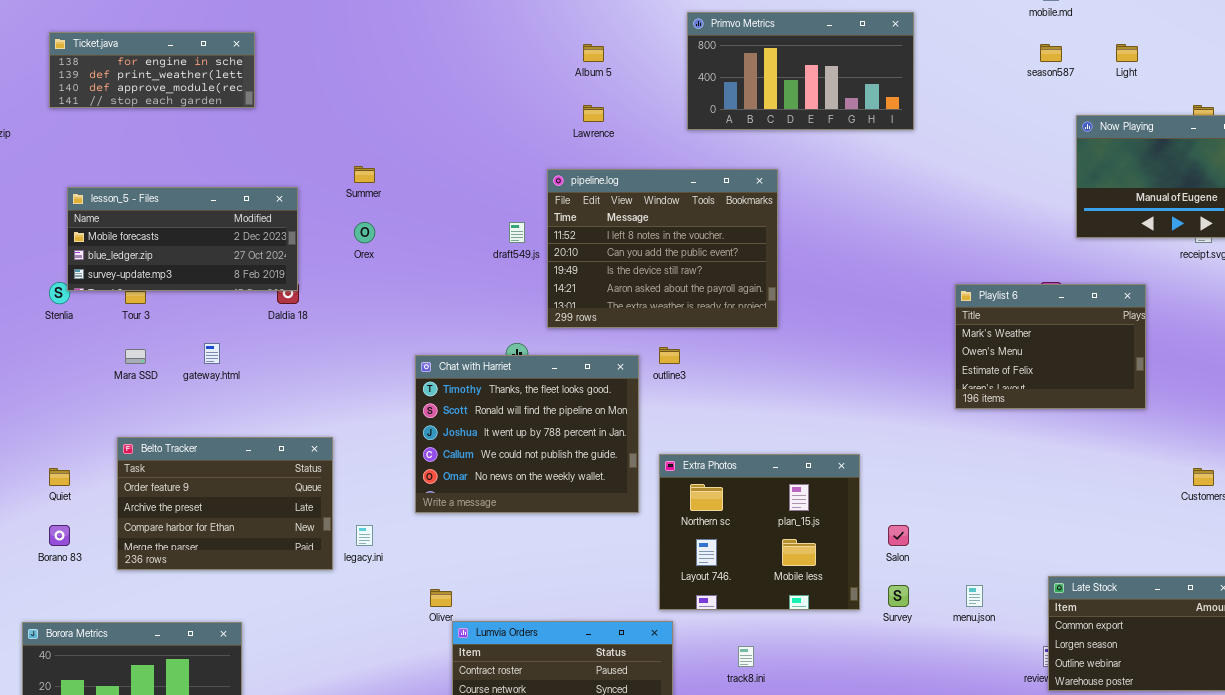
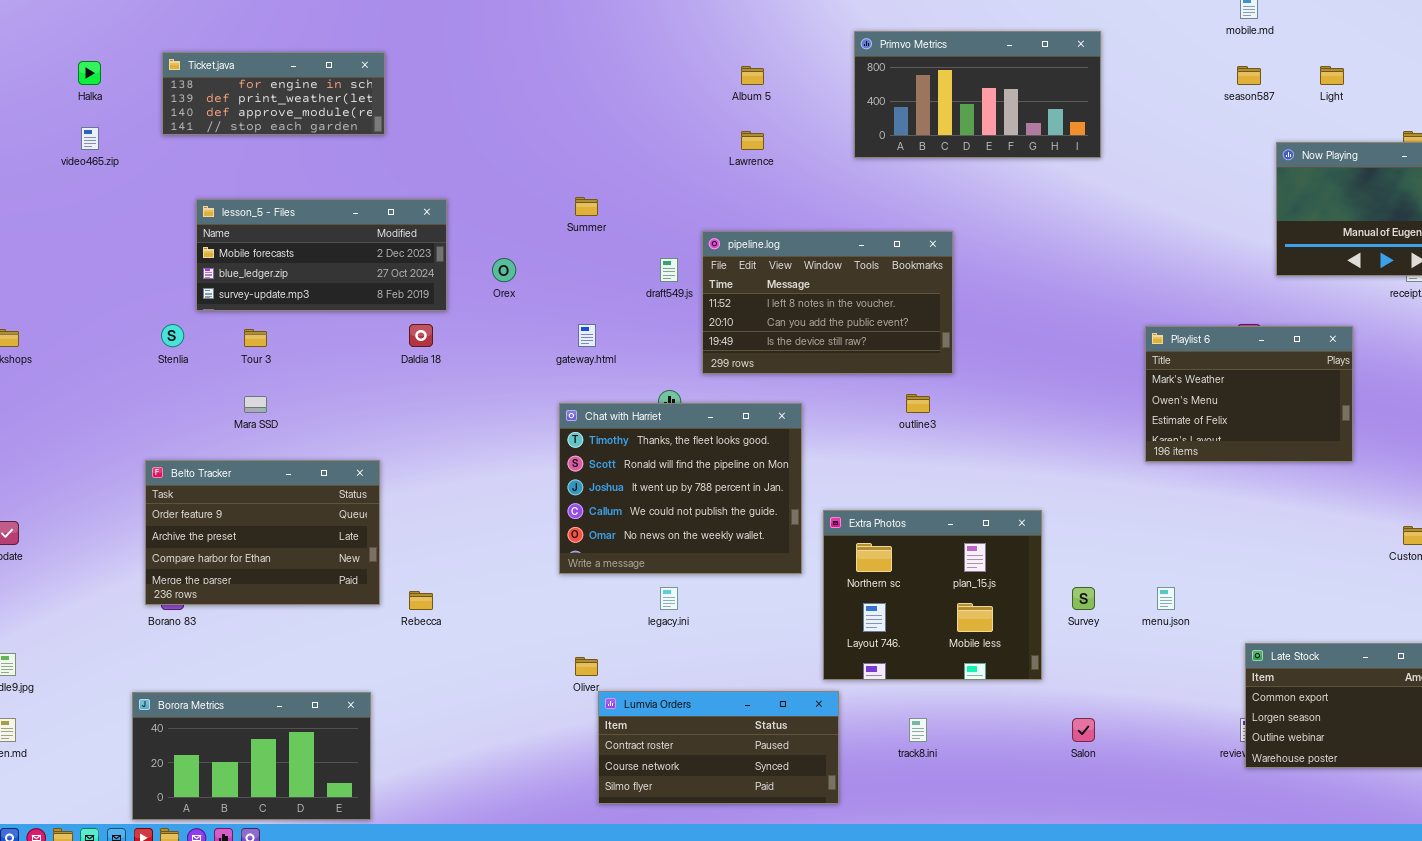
Summer: [354,166,375,183] -> [575,197,598,216], moved
pipeline.log: [547,169,778,328] -> [702,231,953,374], resized
lesson_5 - Files: [67,187,298,291] -> [196,199,447,311], moved
gateway.html: [204,343,220,364] -> [578,324,596,347], moved
outline3: [659,347,680,364] -> [906,394,930,413], moved
Belto Tracker: [117,437,333,570] -> [145,460,380,605], moved
legacy.ini: [356,525,373,546] -> [660,587,678,610], moved
Salon: [888,525,909,546] -> [1072,718,1095,742], moved
Survey: [888,585,909,607] -> [1072,587,1095,610], moved
menu.json: [966,585,983,607] -> [1157,587,1175,610], moved

